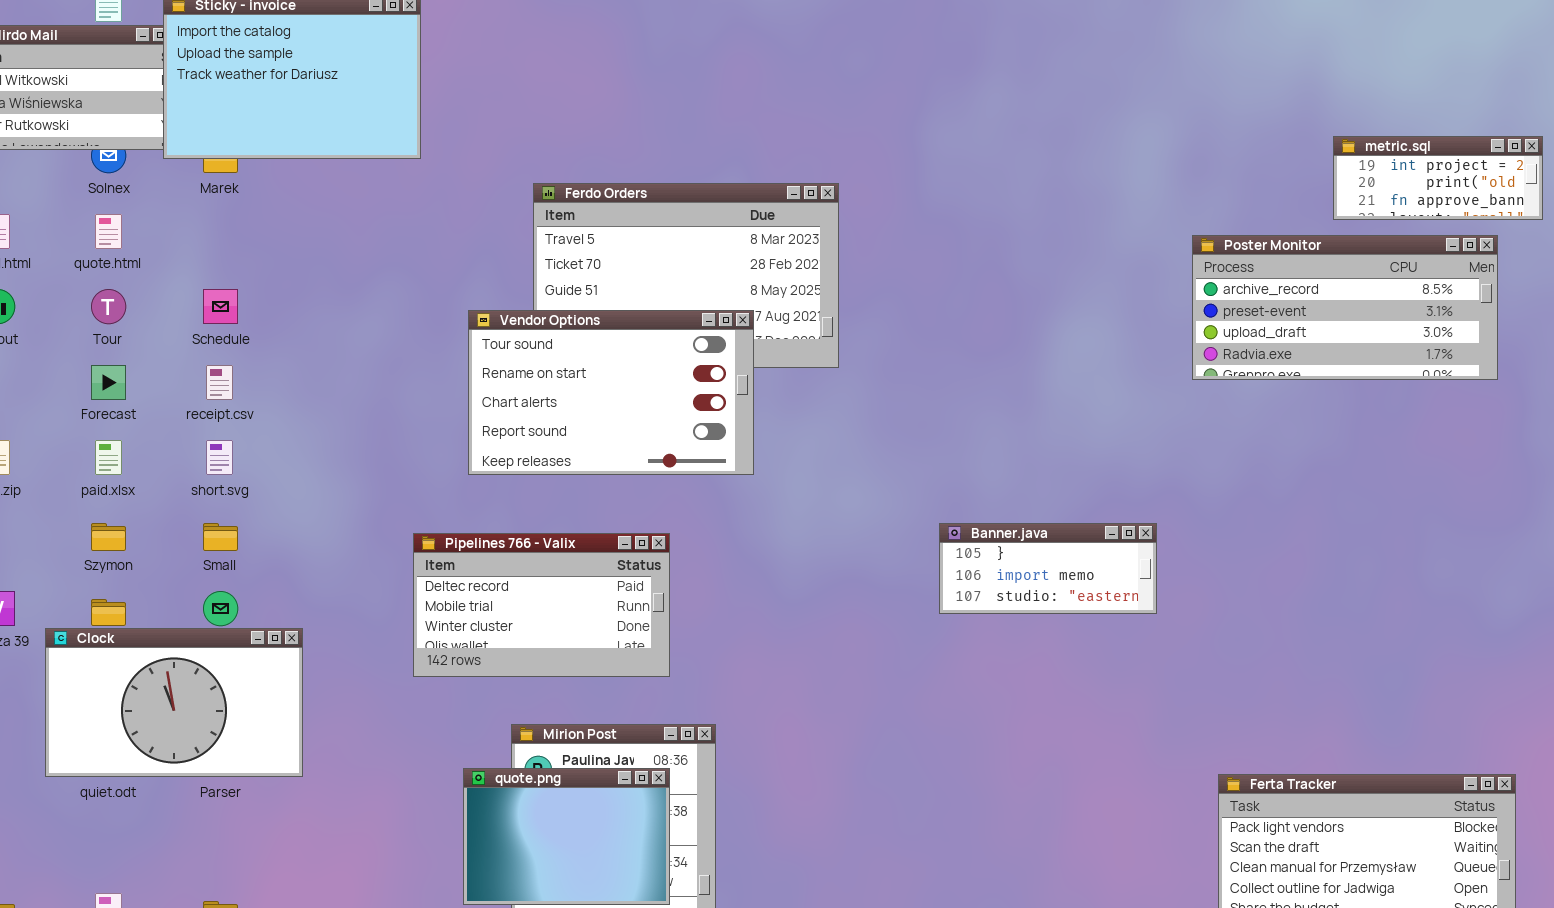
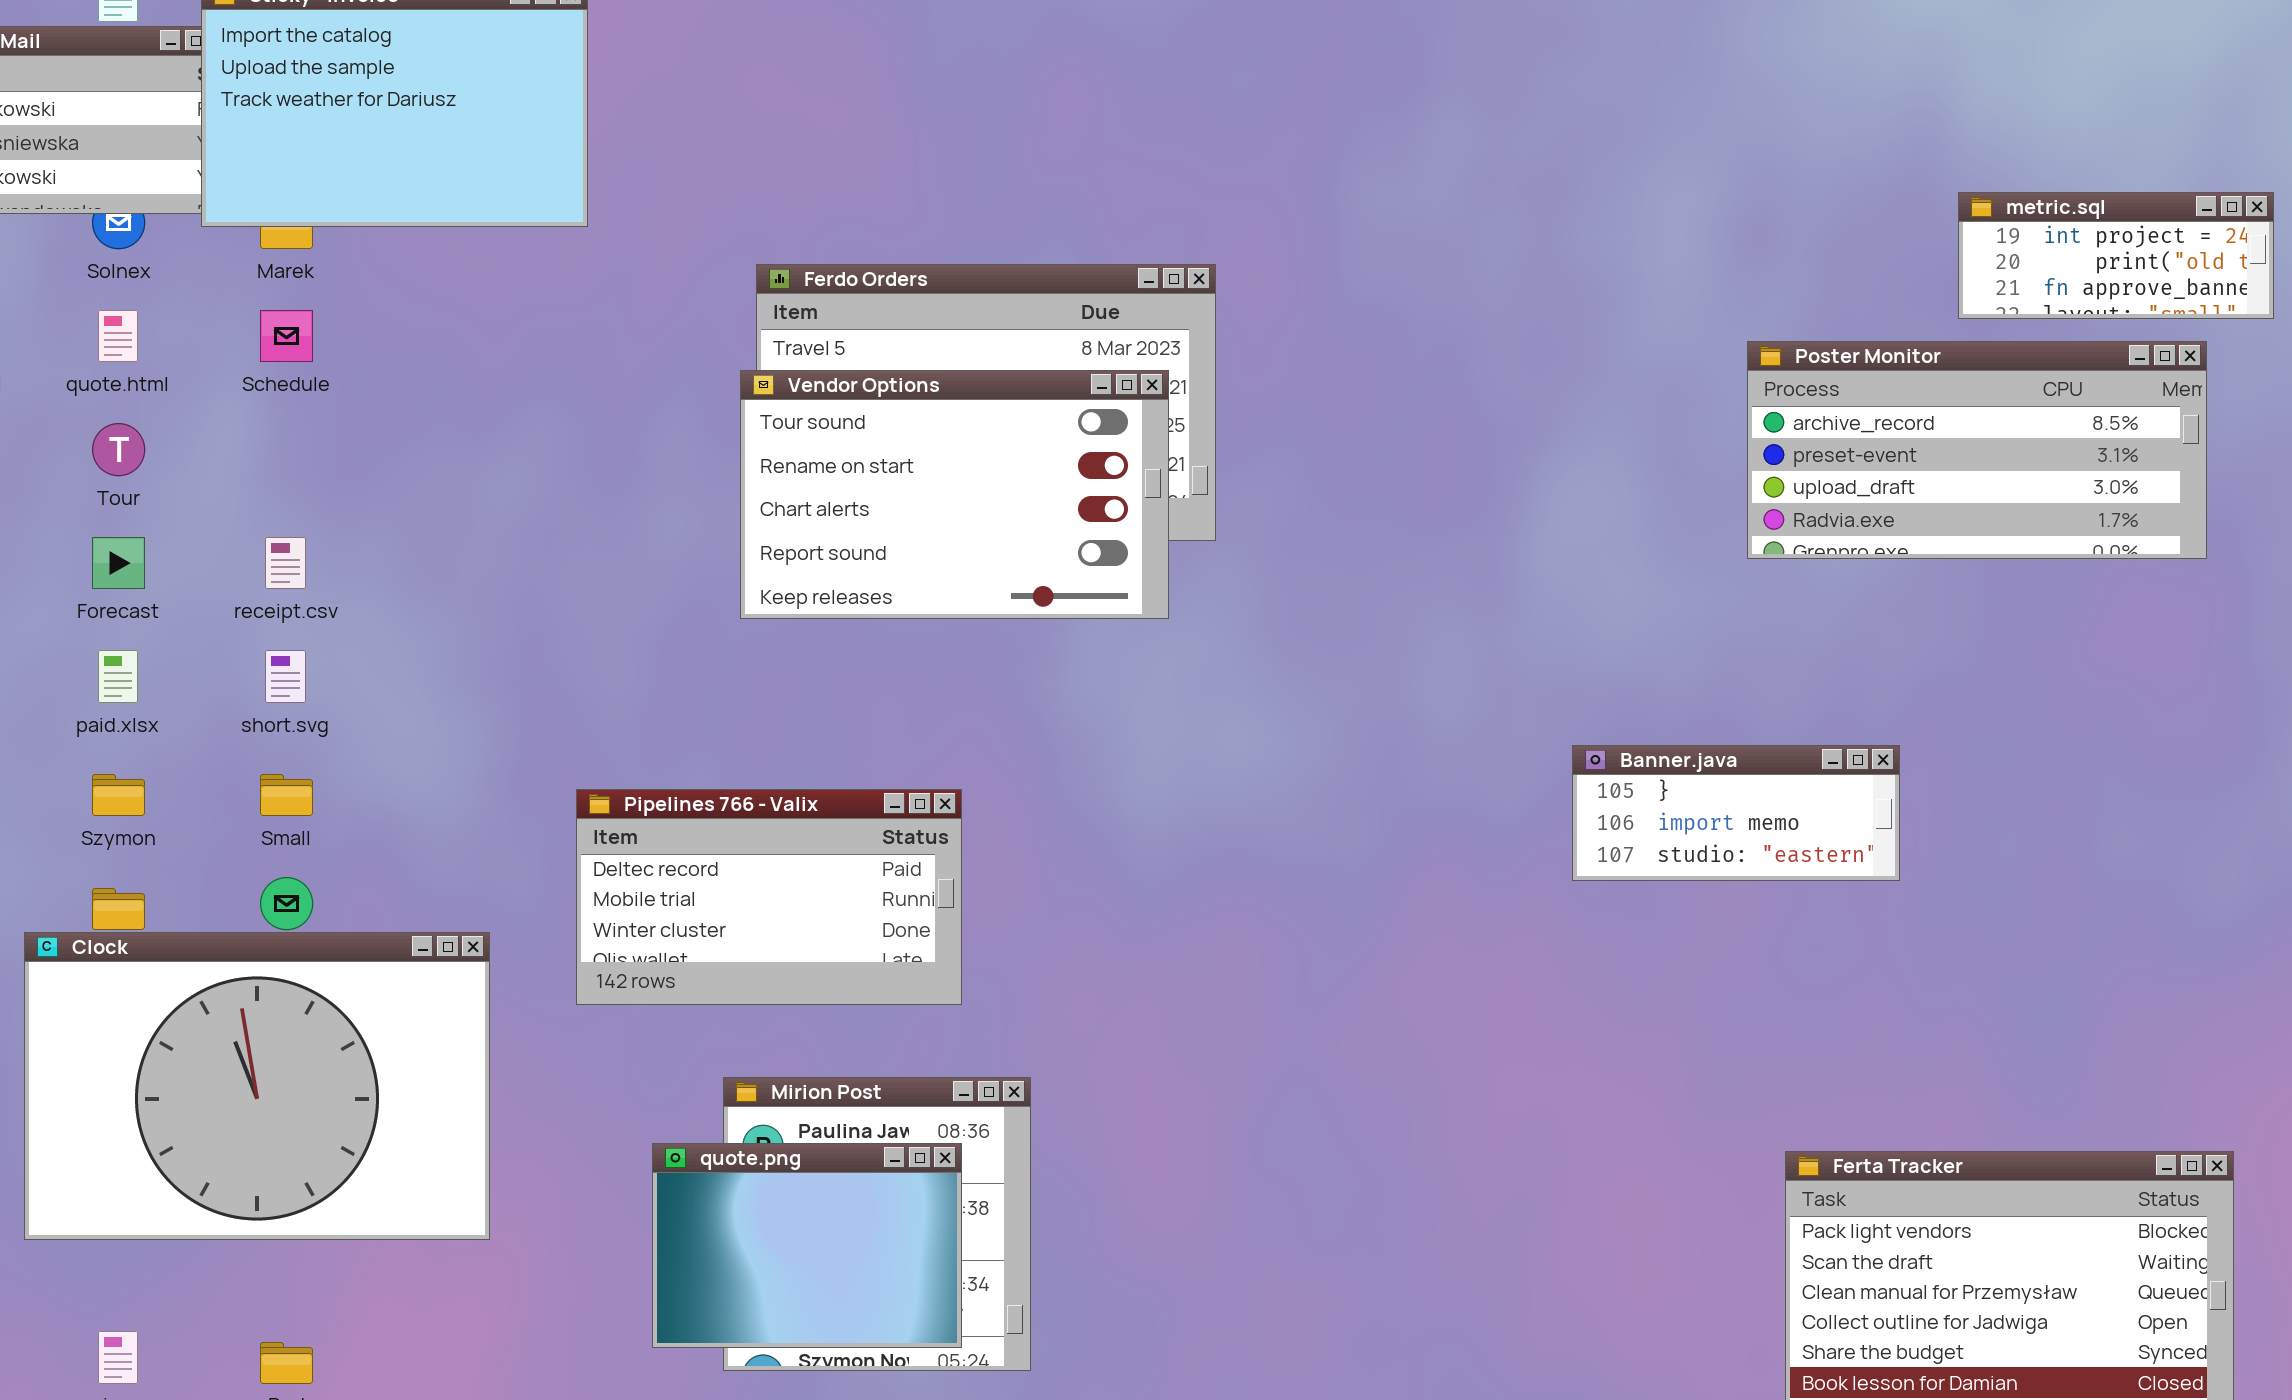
Schedule: [203,289,238,324] -> [260,310,313,362], moved
Vendor Options: [468,310,754,475] -> [740,370,1169,619], moved
Banner.java: [939,523,1157,614] -> [1572,745,1900,881], moved
Clock: [45,628,303,777] -> [24,932,490,1240], resized

